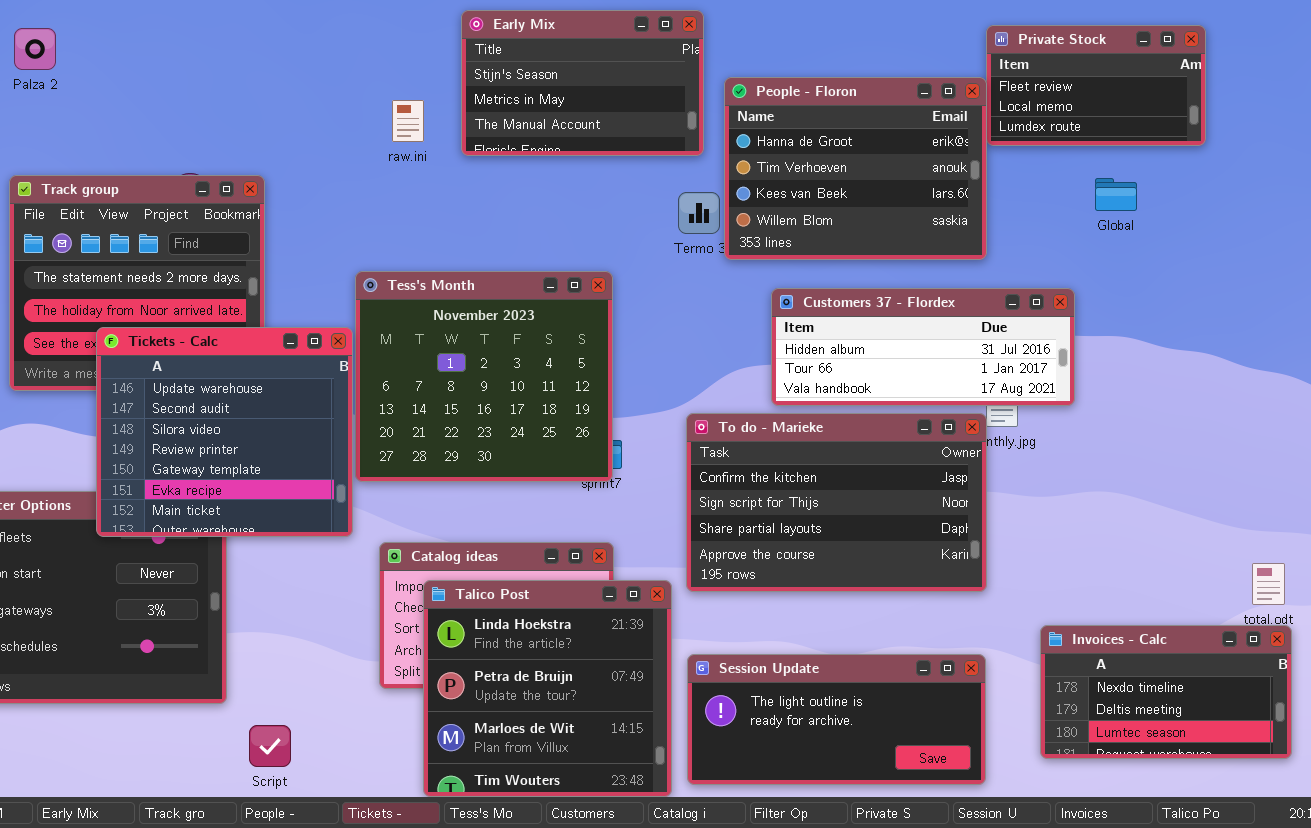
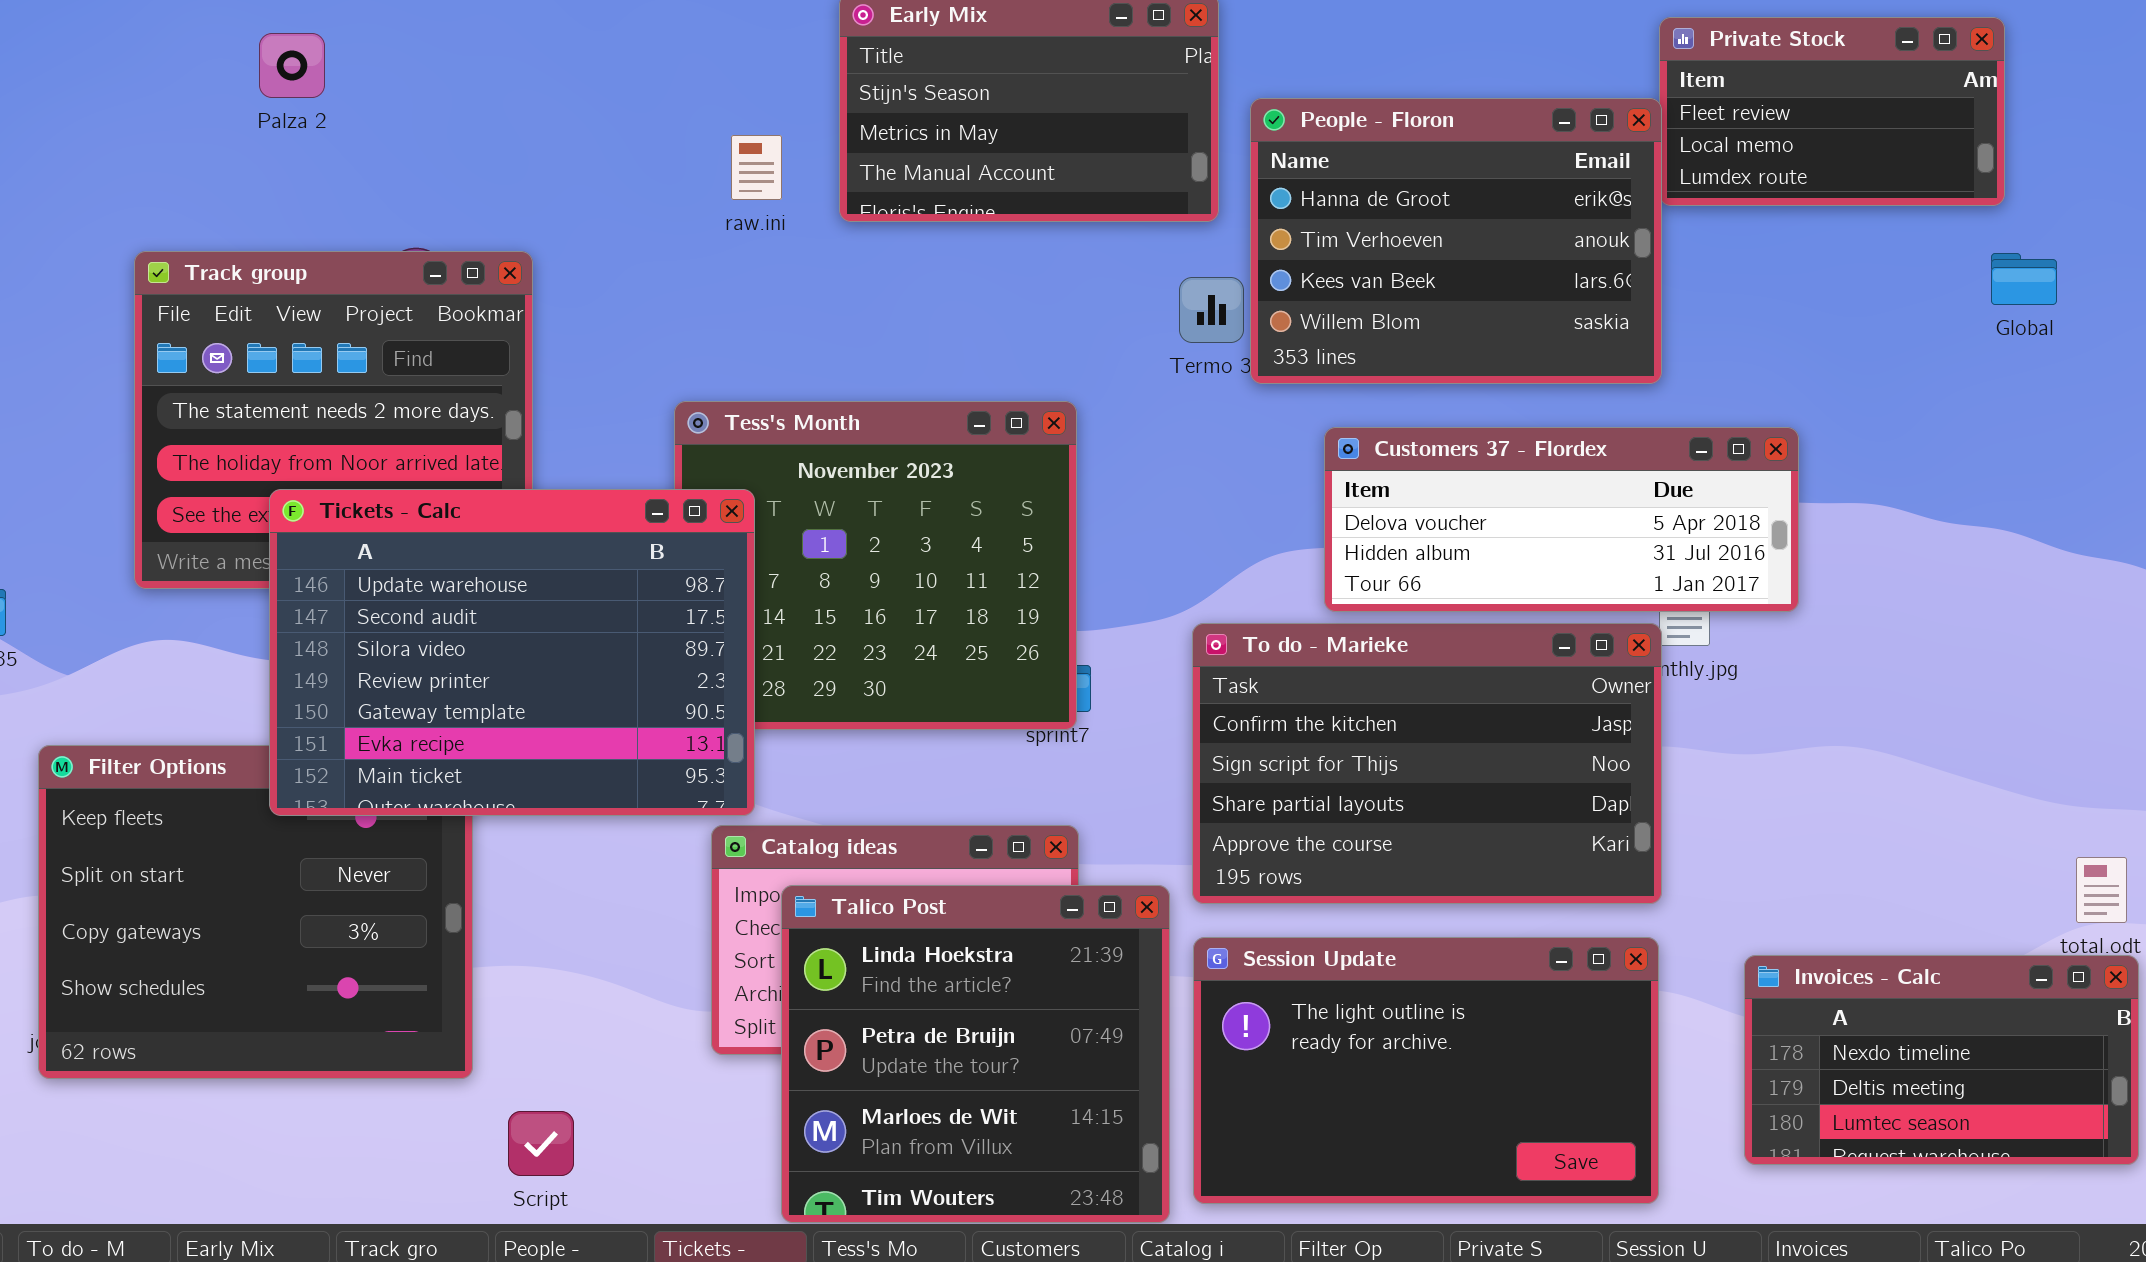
Palza 2: [14,28,56,70] -> [259,33,325,98], moved
Global: [1095,178,1137,211] -> [1991,253,2057,305], moved
Customers 37 - Flordex: [771,288,1075,406] -> [1324,427,1799,612], scrolled up 1 row
Tickets - Calc: [96,327,353,537] -> [269,489,755,816], resized
Session Update: [687,654,986,785] -> [1193,937,1659,1204], resized

